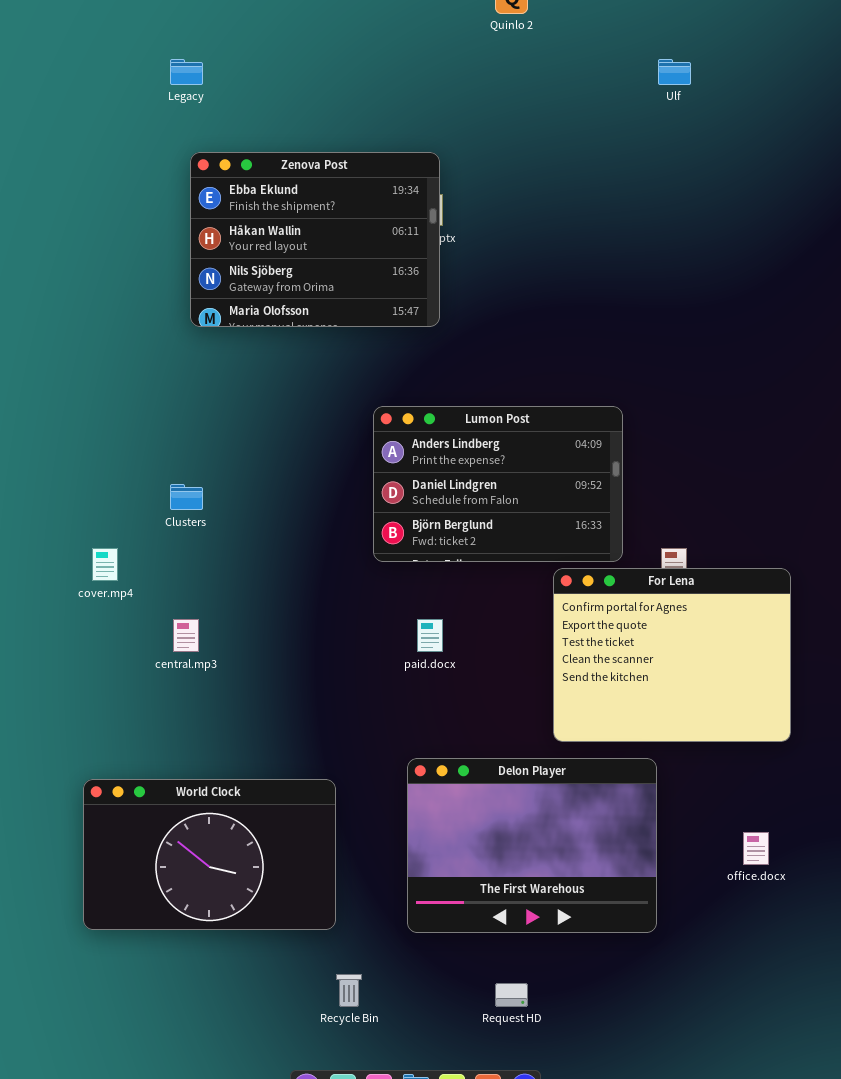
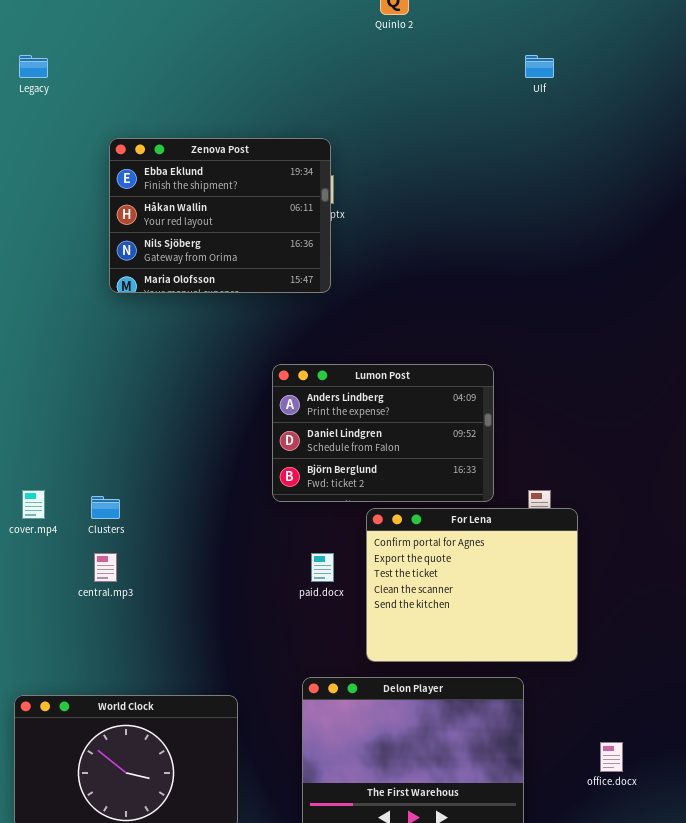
Legacy: [170,59,203,85] -> [19,55,48,78], moved
Clusters: [170,484,203,510] -> [91,496,120,519], moved
For Lena: [553,568,791,742] -> [366,508,578,662], moved

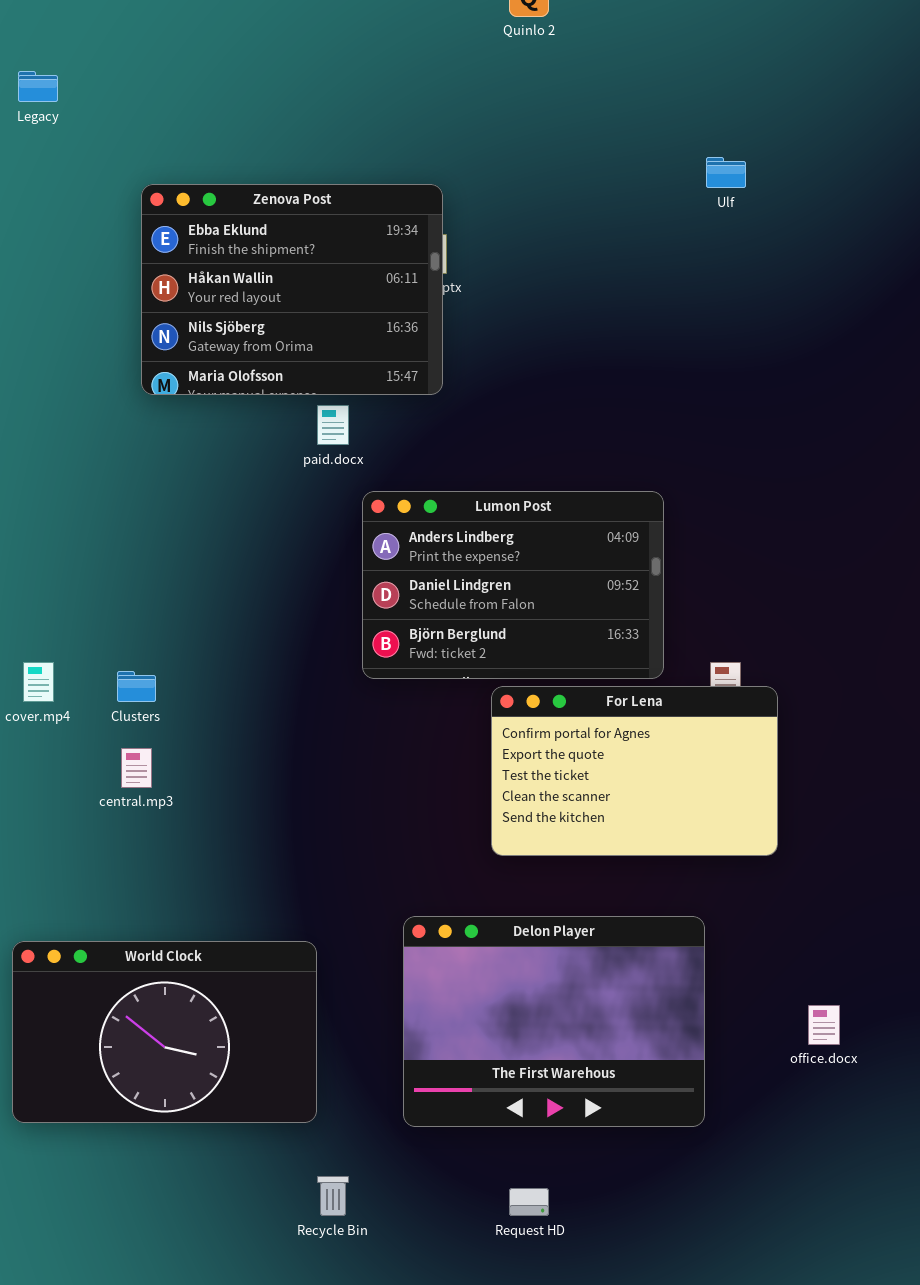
Ulf: [525,55,554,78] -> [706,157,746,188], moved
For Lena: [366,508,578,662] -> [491,686,778,856], resized
paid.docx: [311,553,334,582] -> [317,405,349,445], moved

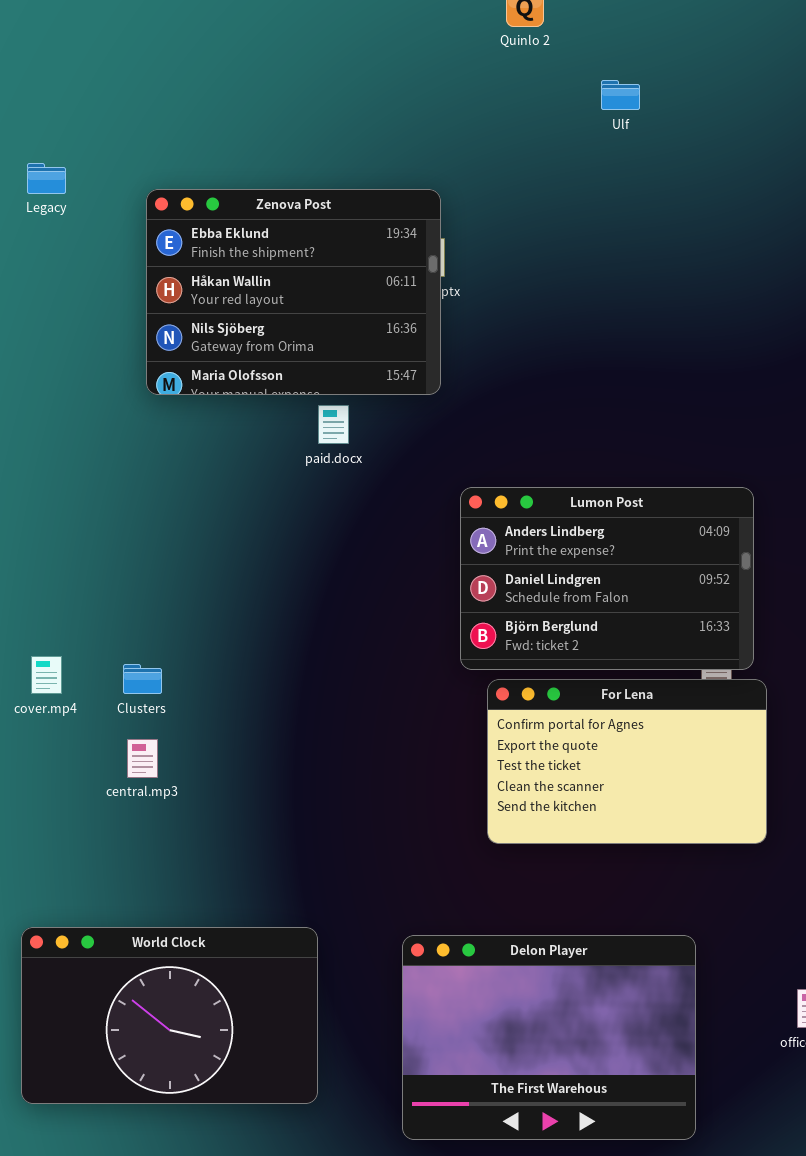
Legacy: [18,71,58,102] -> [27,163,66,194], moved
Ulf: [706,157,746,188] -> [601,80,640,110], moved
Lumon Post: [362,491,664,679] -> [460,487,754,670], moved
Delon Player: [403,916,705,1127] -> [402,935,696,1140], moved

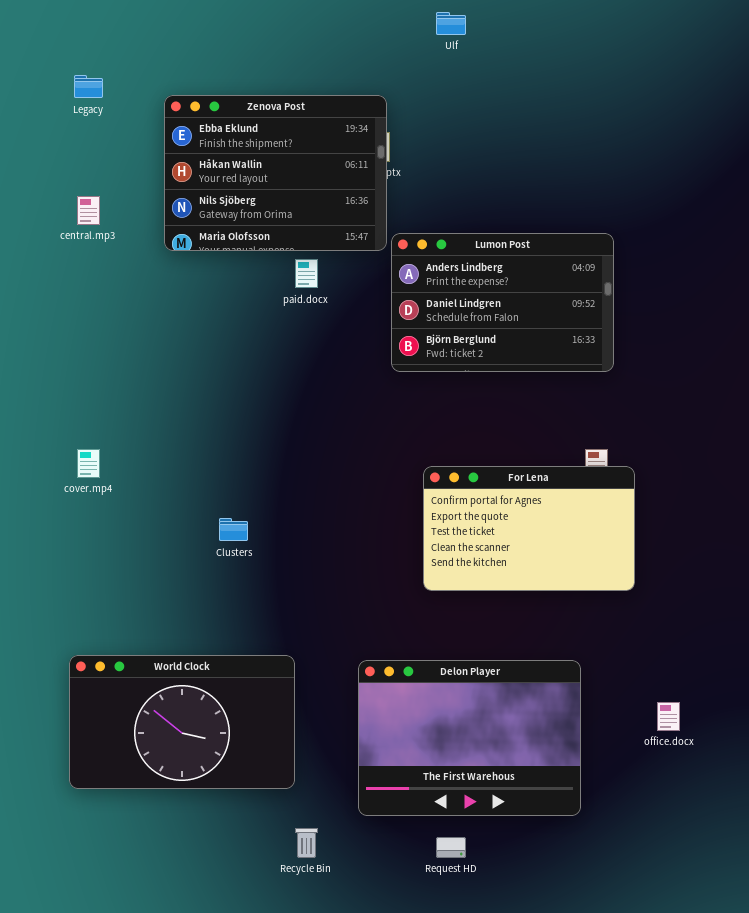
Ulf: [601,80,640,110] -> [436,12,466,35], moved
Lumon Post: [460,487,754,670] -> [391,233,614,372], moved
Clusters: [123,664,162,694] -> [219,518,248,541], moved
central.mp3: [127,739,158,778] -> [77,196,100,225], moved

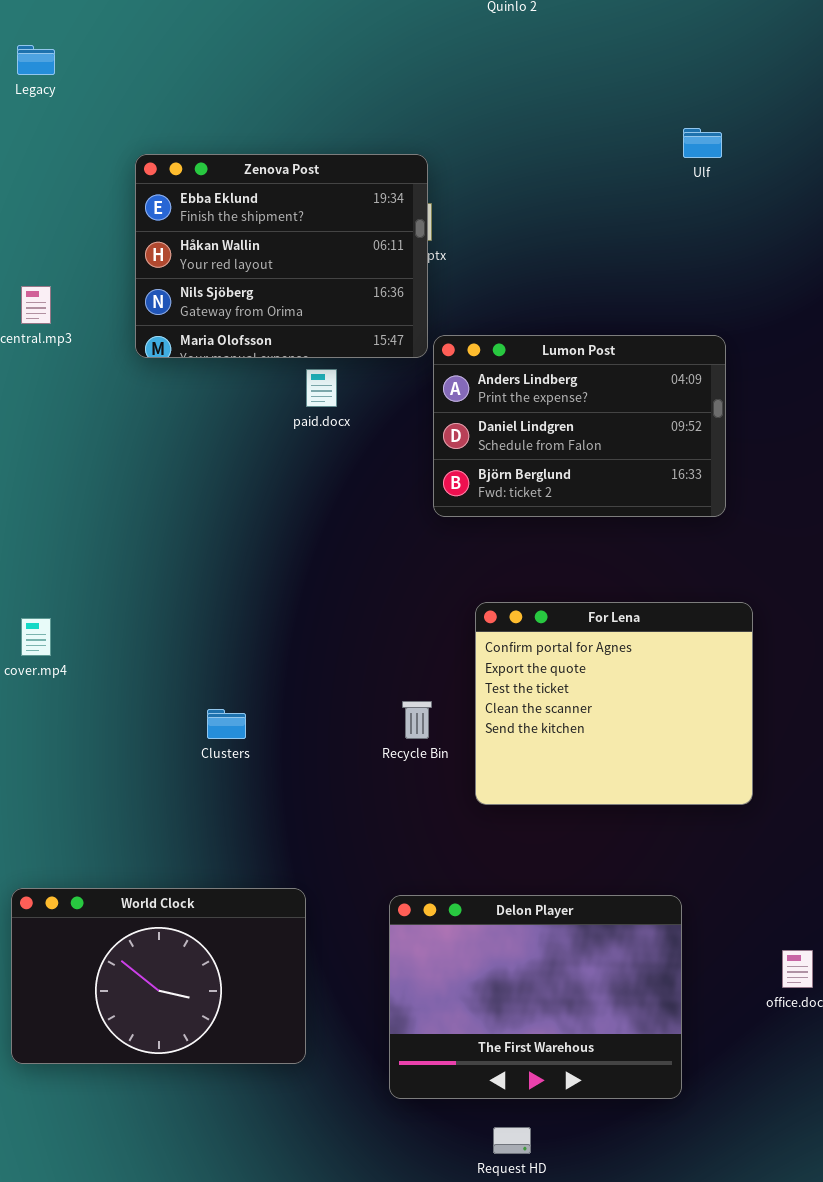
Ulf: [436,12,466,35] -> [683,128,722,158], moved
Legacy: [74,75,103,98] -> [17,45,55,75], moved
For Lena: [423,466,635,591] -> [475,602,753,805], resized
Recycle Bin: [295,828,318,858] -> [402,701,432,739], moved

